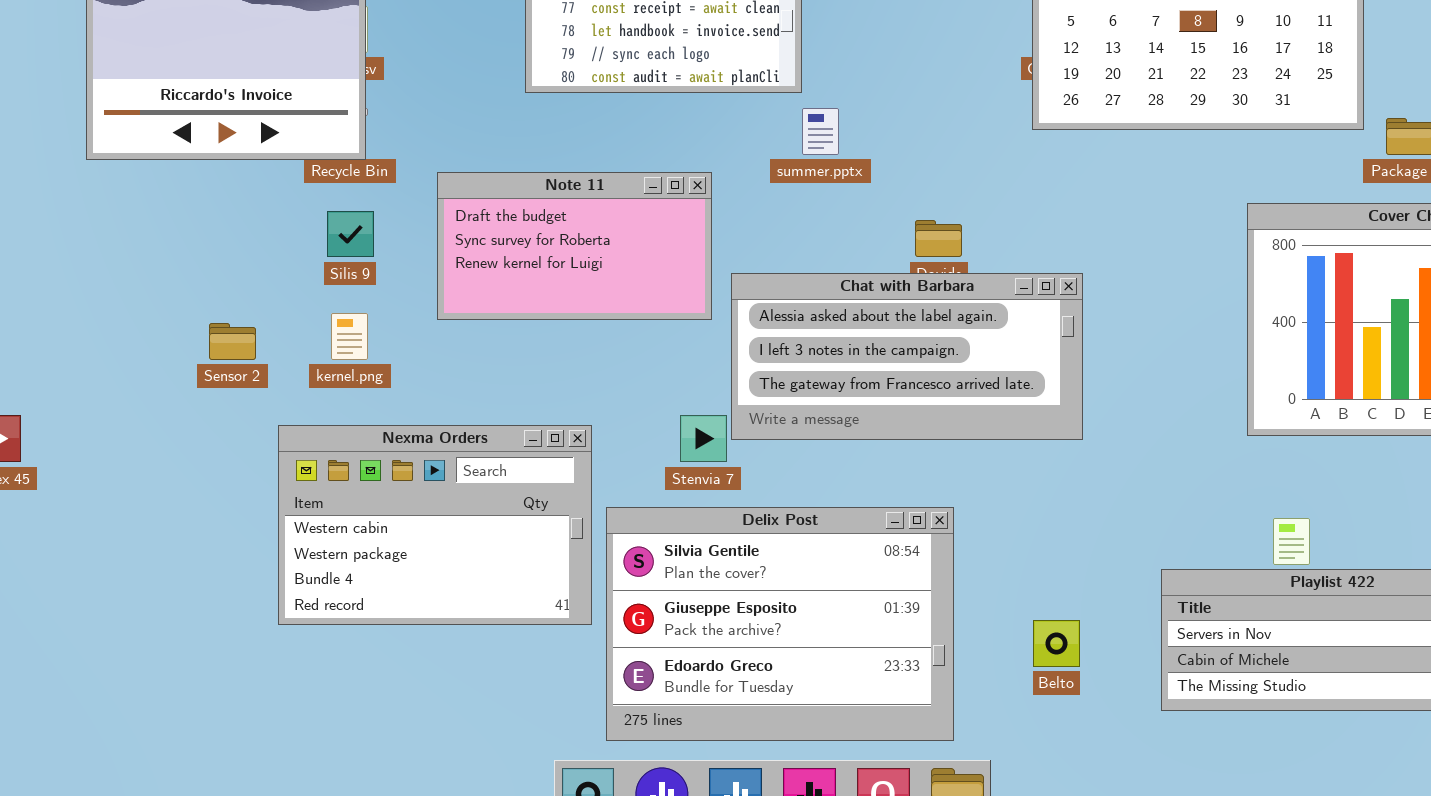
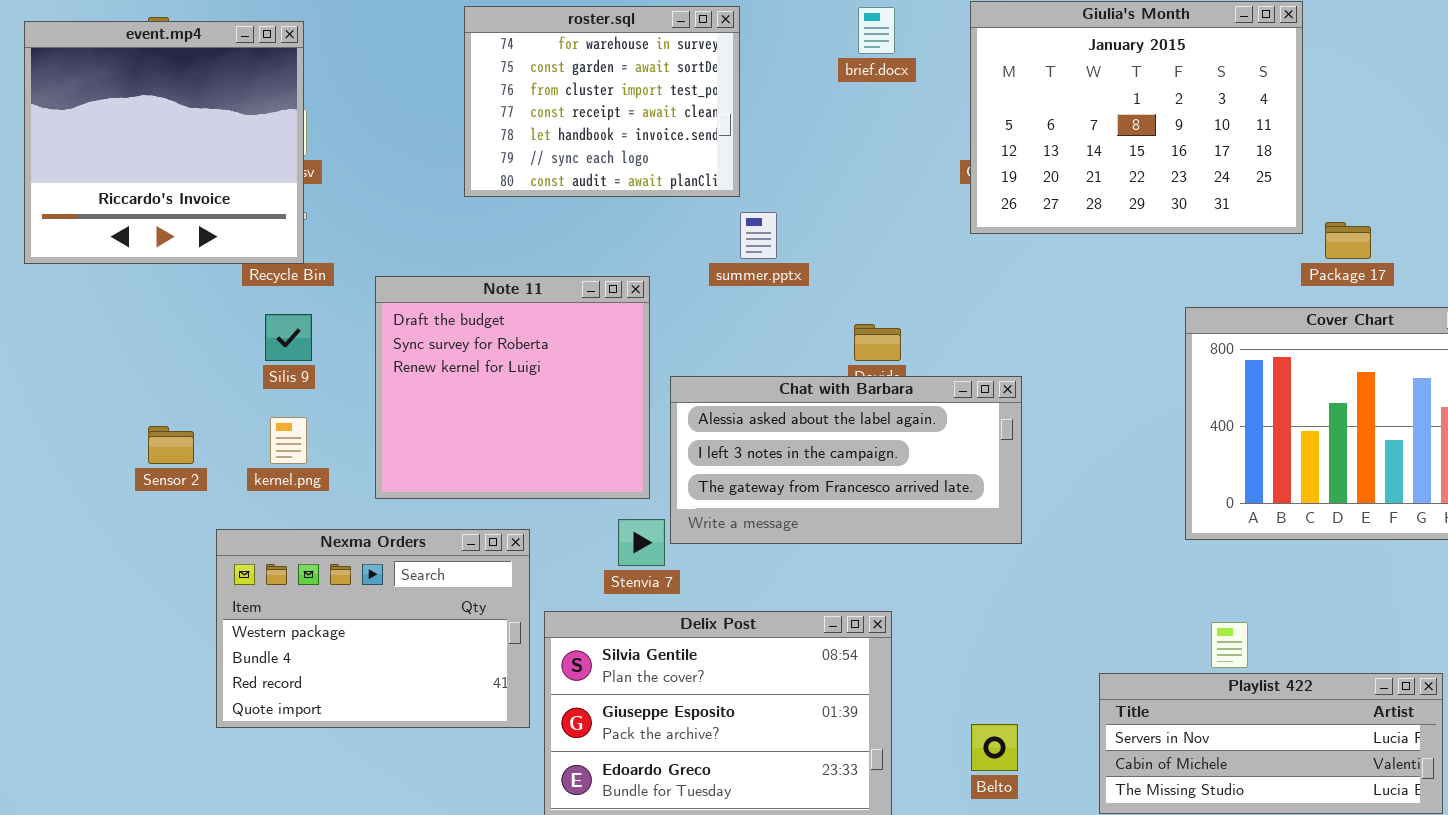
Note 11: [437,172,712,320] -> [375,276,650,499], resized
Nexma Orders: [278,425,592,625] -> [216,529,530,728], scrolled down 1 row

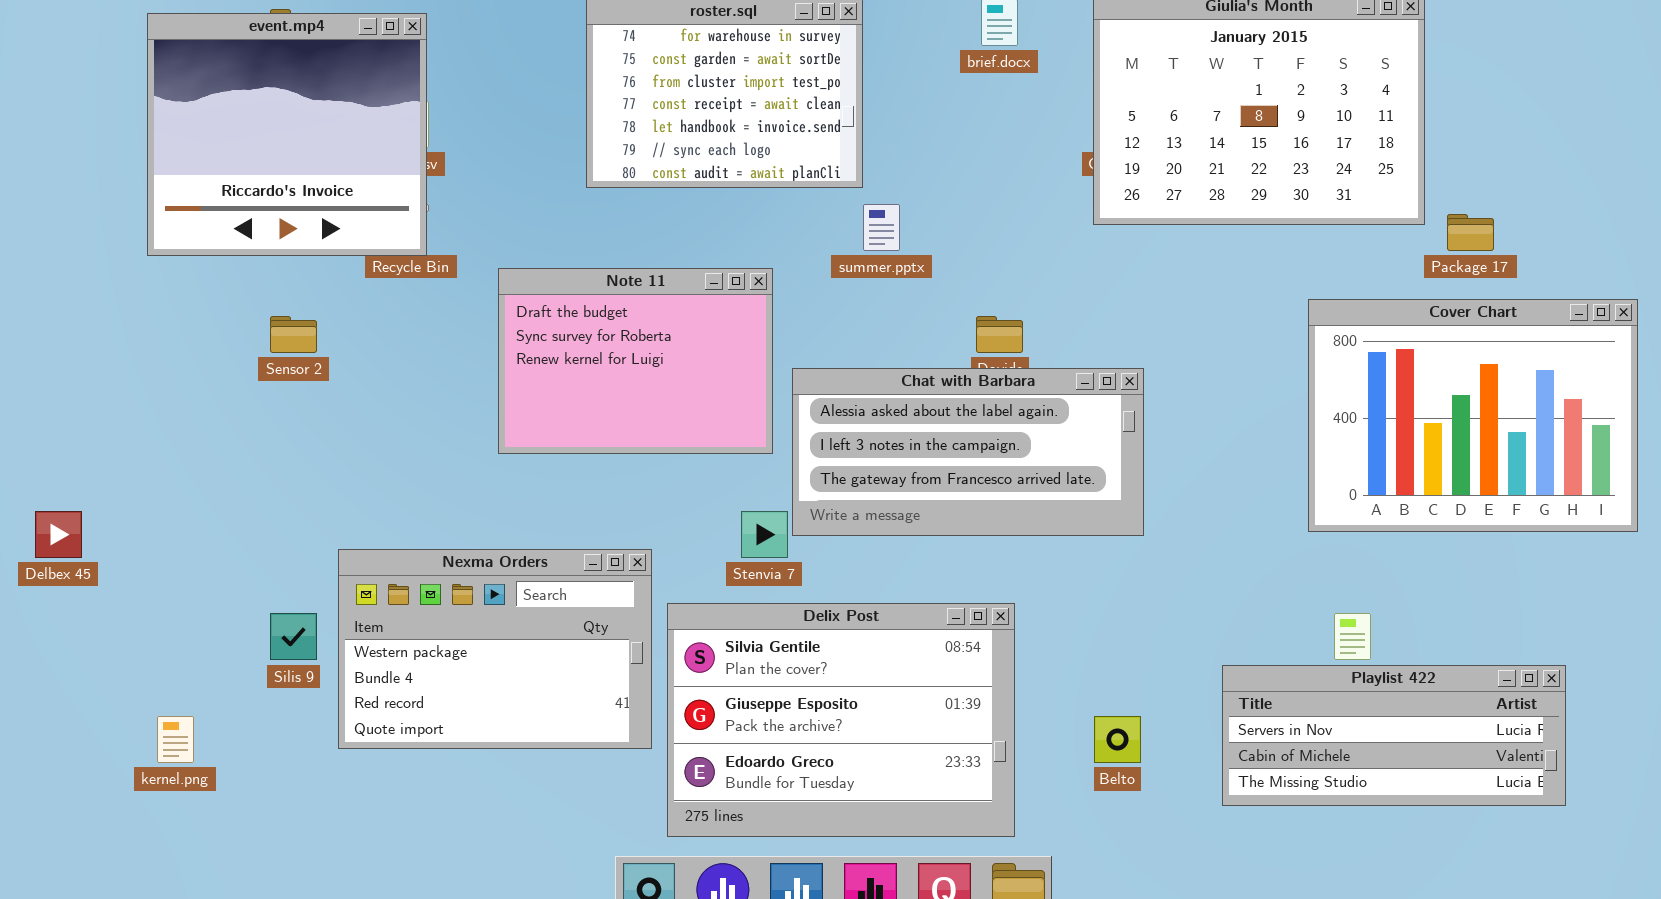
Note 11: [375,276,650,499] -> [498,268,773,454], resized
Silis 9: [265,314,312,361] -> [270,613,317,660], moved
kernel.png: [270,417,307,464] -> [157,716,194,763], moved
Sensor 2: [148,426,194,464] -> [270,316,317,353], moved
Nexma Orders: [216,529,530,728] -> [338,549,652,749], moved

